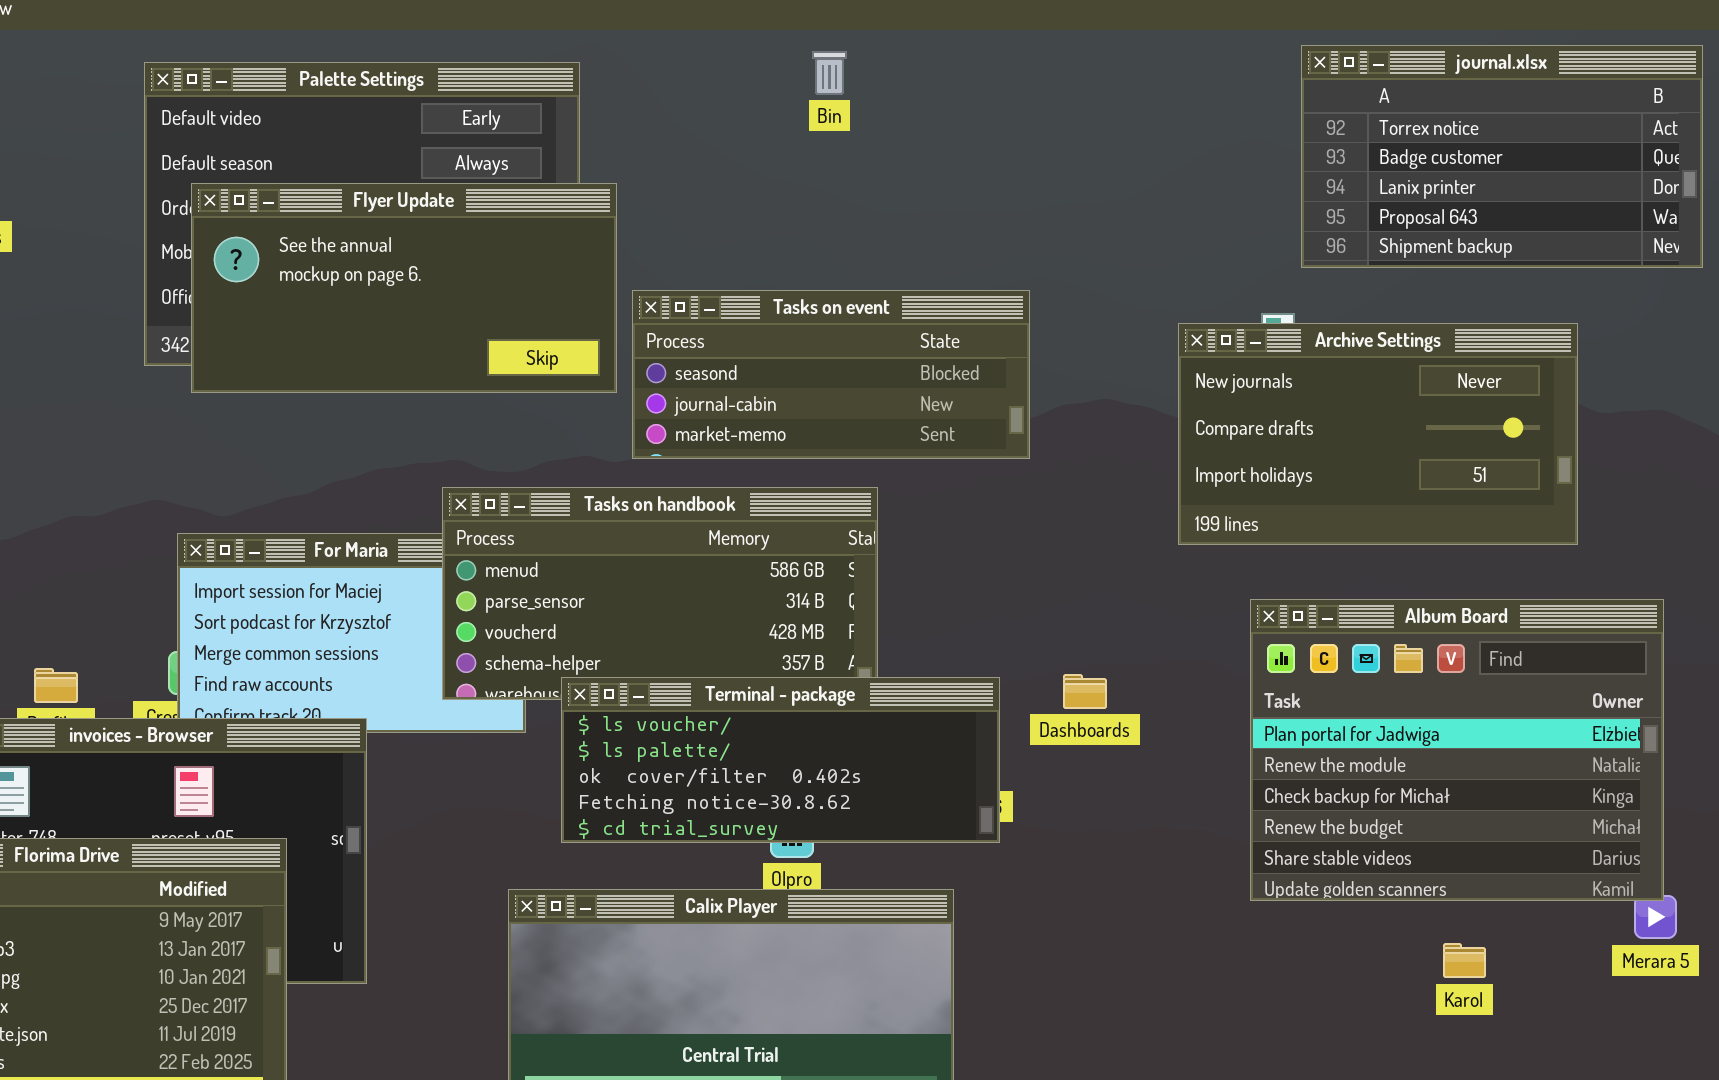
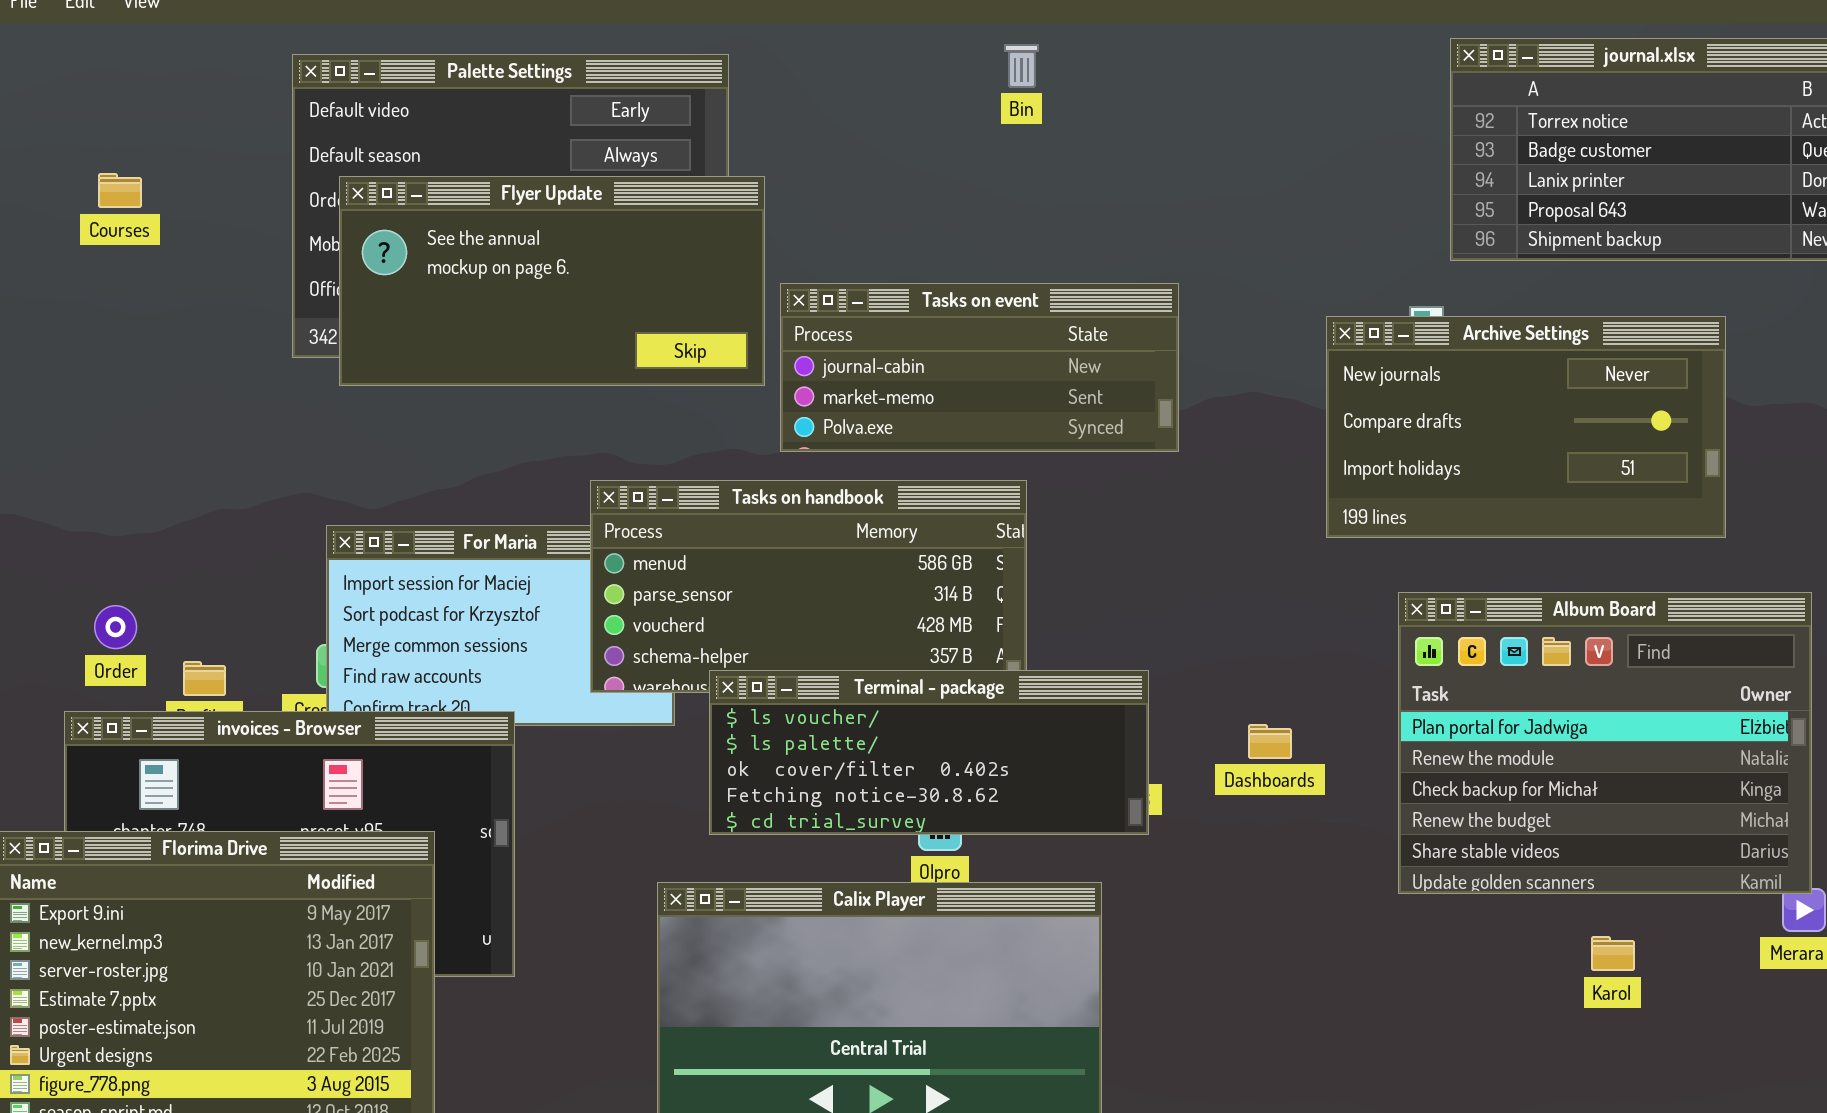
Bin: [812,51,847,95] -> [1004,44,1039,88], moved
Tasks on event: [632,290,1030,459] -> [780,283,1179,452], scrolled down 1 row
Dashboards: [1063,674,1107,709] -> [1248,724,1292,759], moved

